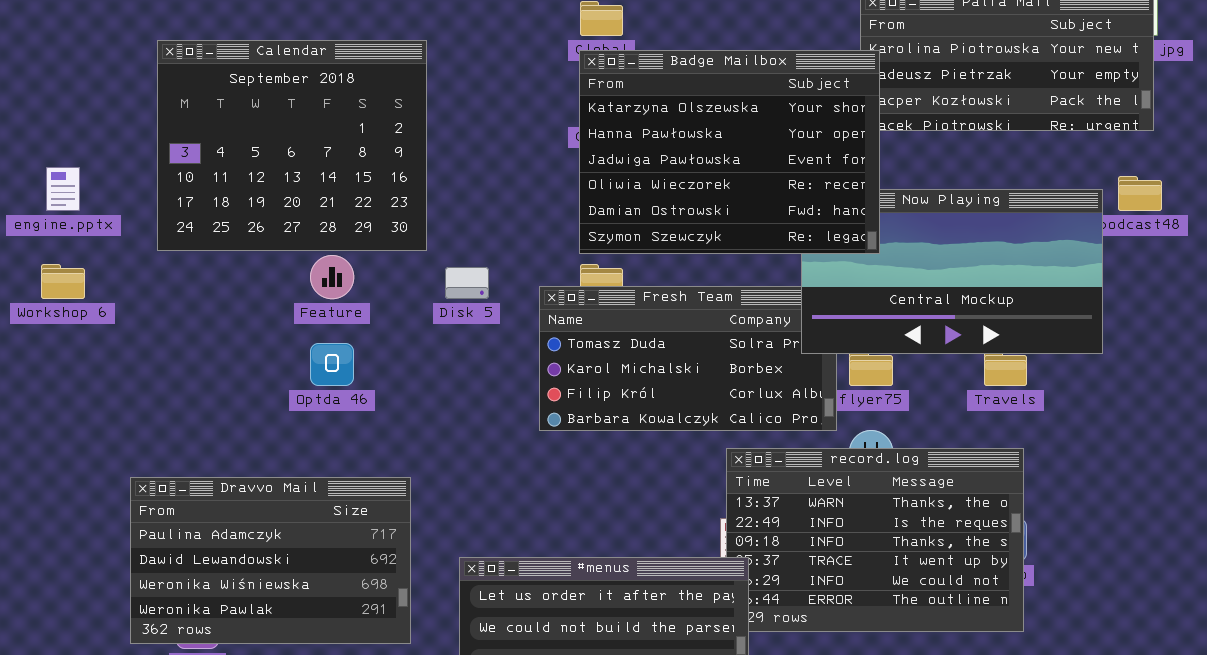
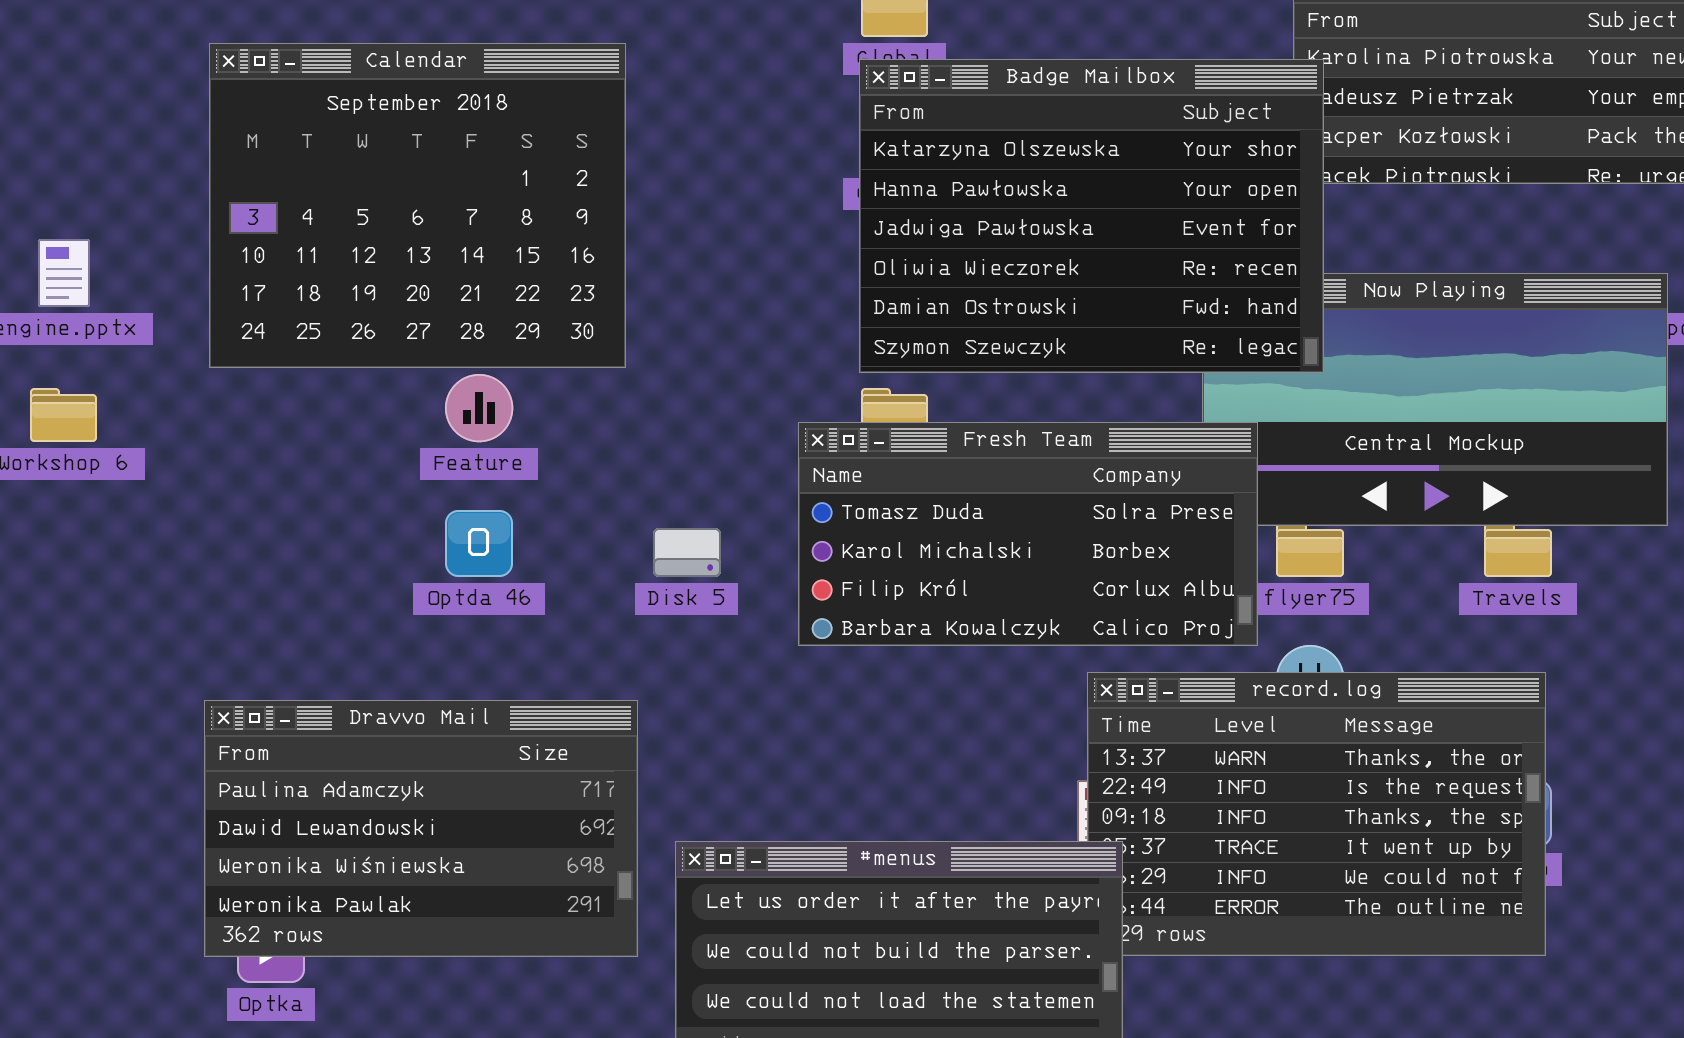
Disk 5: [445,267,489,299] -> [653,528,721,577], moved
Fresh Team: [539,286,837,431] -> [798,422,1258,646], raised
Dravvo Mail: [130,477,411,644] -> [204,700,638,957], moved

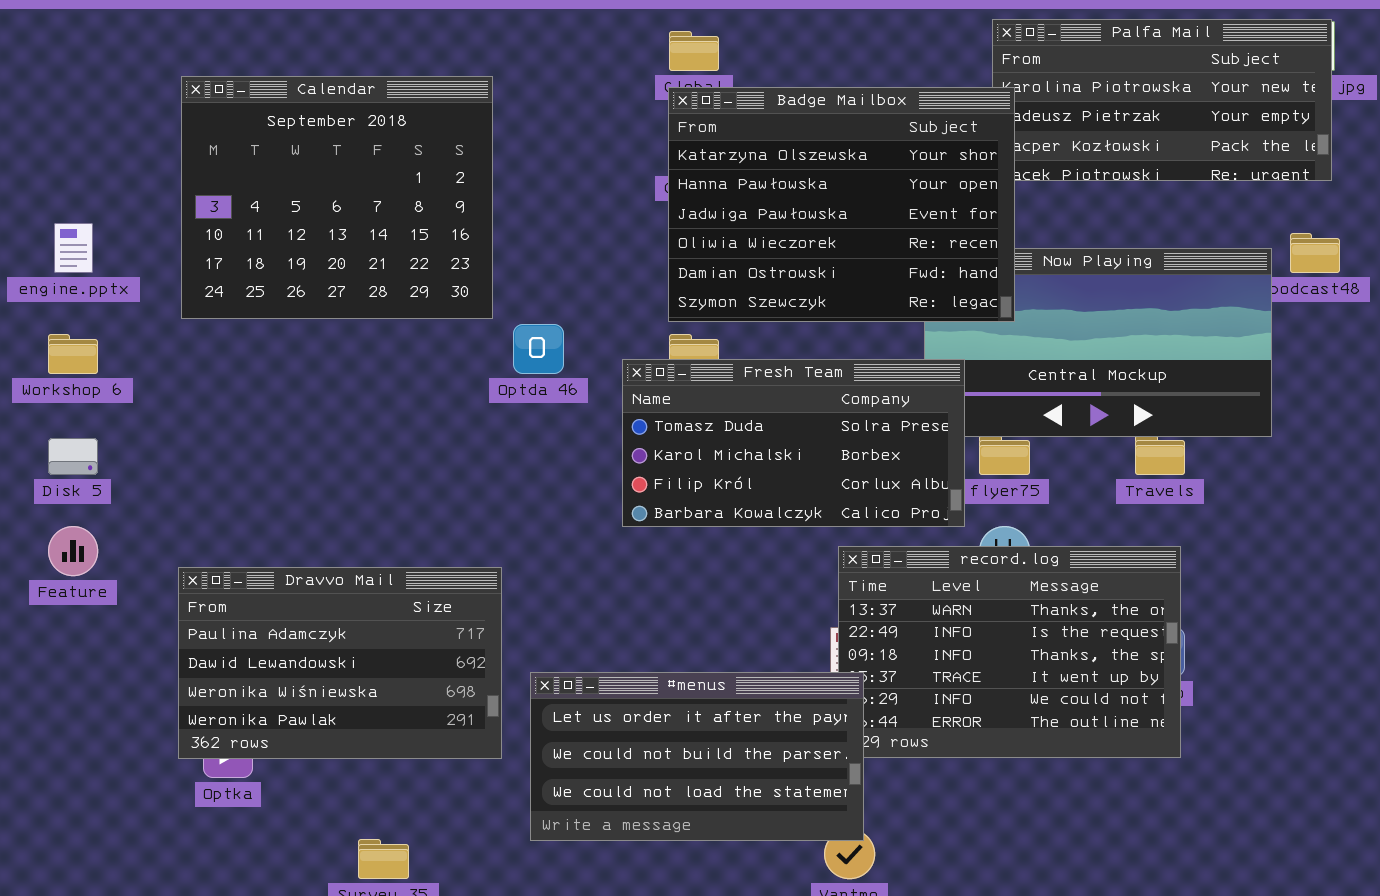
Feature: [445,374,513,442] -> [48,526,98,576], moved
Optda 46: [445,510,513,577] -> [513,324,564,374], moved
Disk 5: [653,528,721,577] -> [48,438,98,475], moved

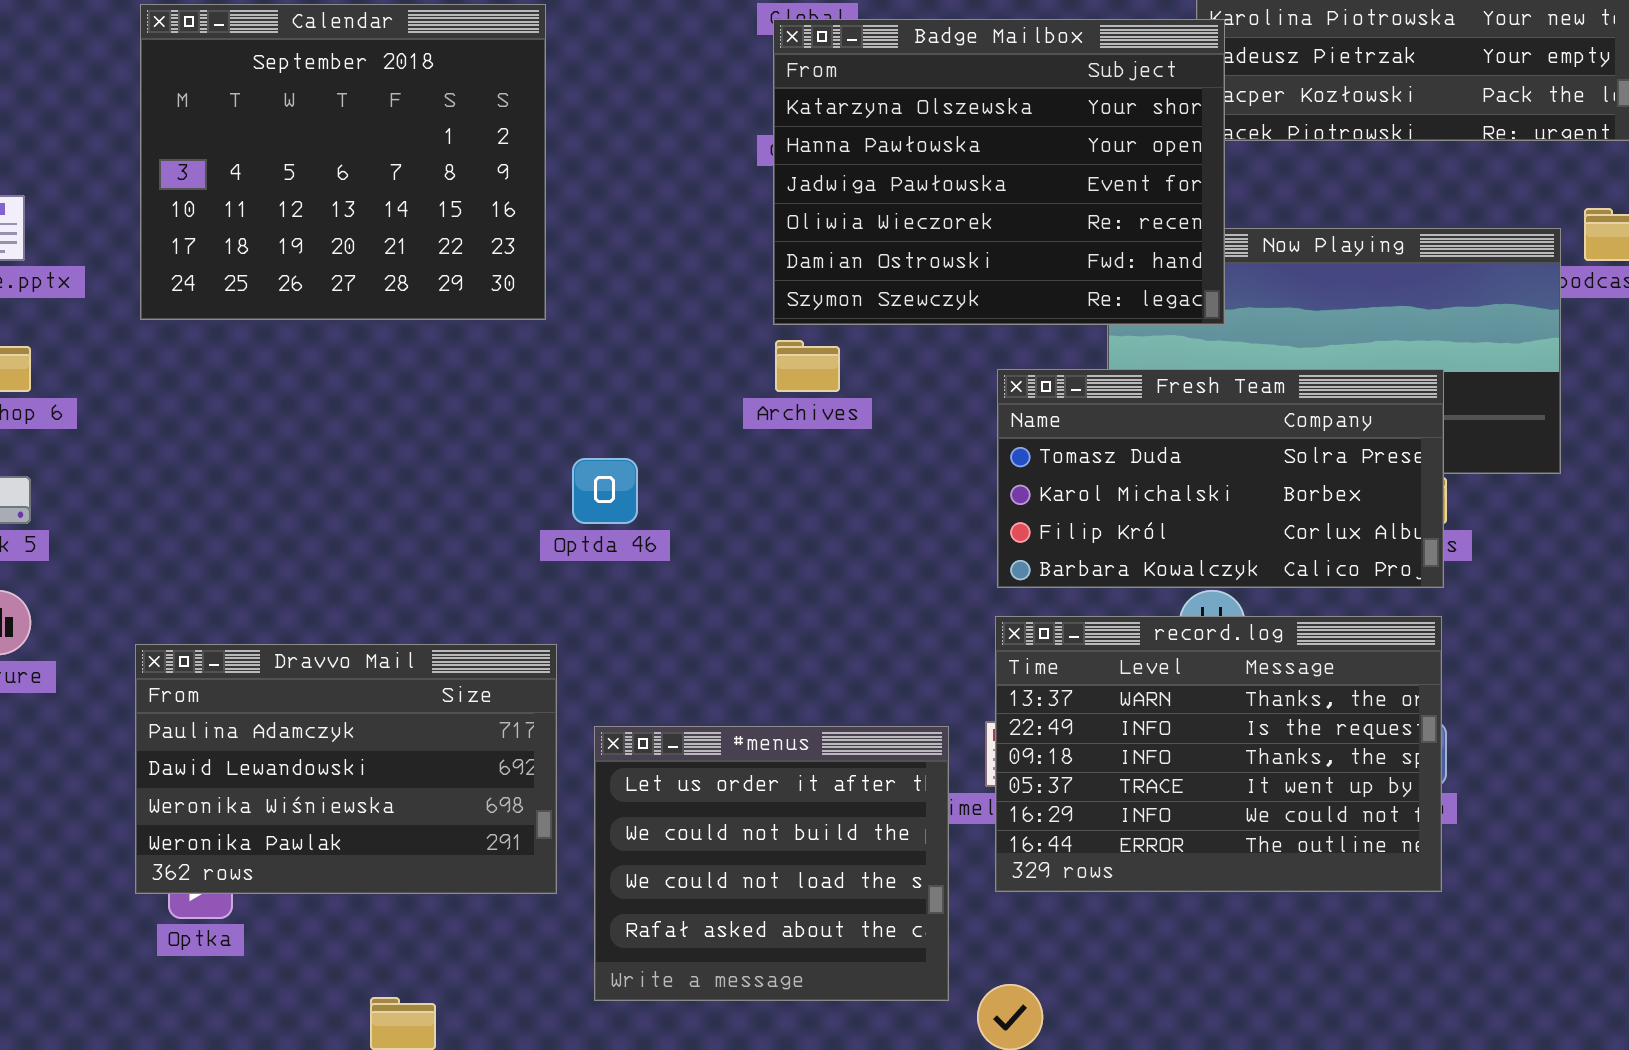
Optda 46: [513,324,564,374] -> [572,458,638,524], moved
Fresh Team: [622,359,965,527] -> [997,369,1444,588], moved
#menus: [530,672,864,841] -> [594,726,949,1001], resized

